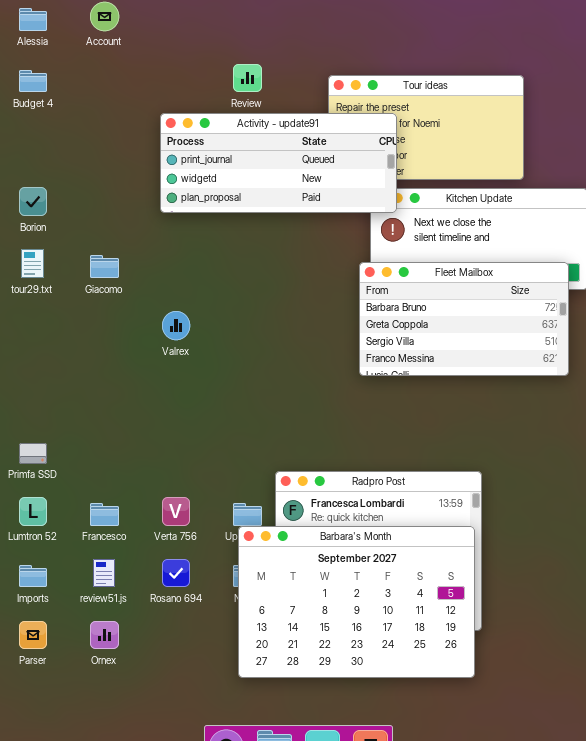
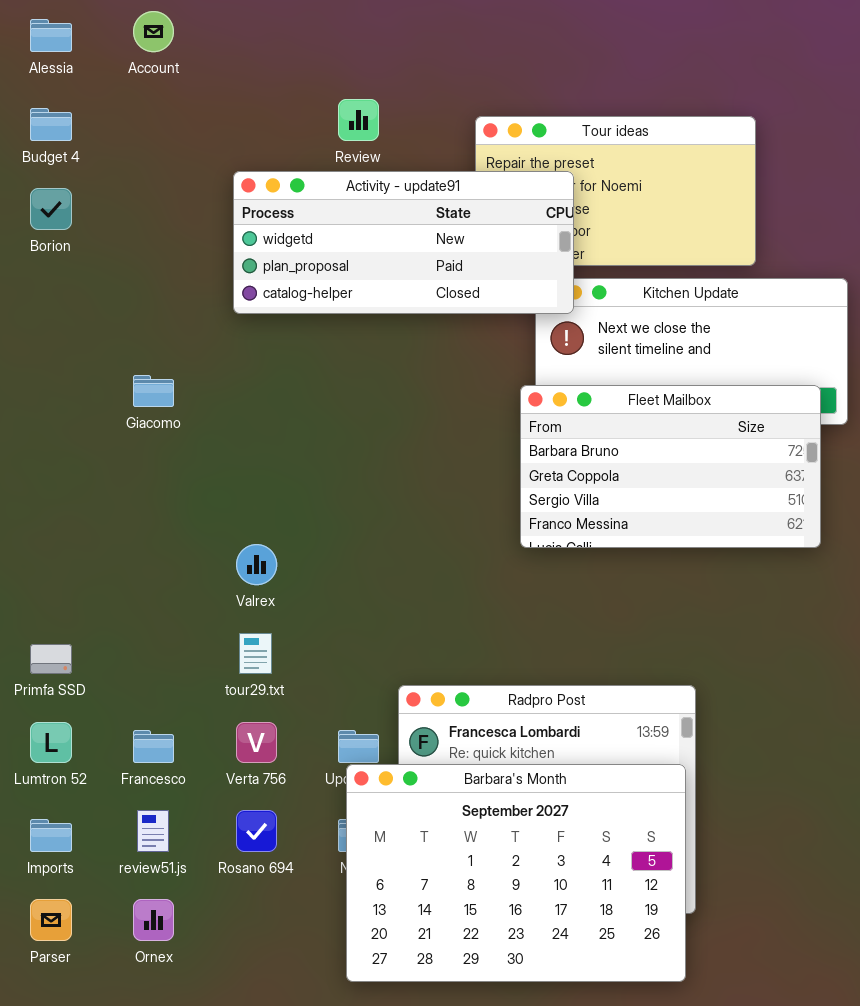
Activity - update91: [160,113,397,213] -> [233,171,574,314], scrolled down 1 row
Borion: [19,187,47,216] -> [30,188,72,230], moved
tour29.txt: [21,249,44,278] -> [239,633,272,674], moved
Valrex: [162,311,190,340] -> [236,544,277,585], moved

